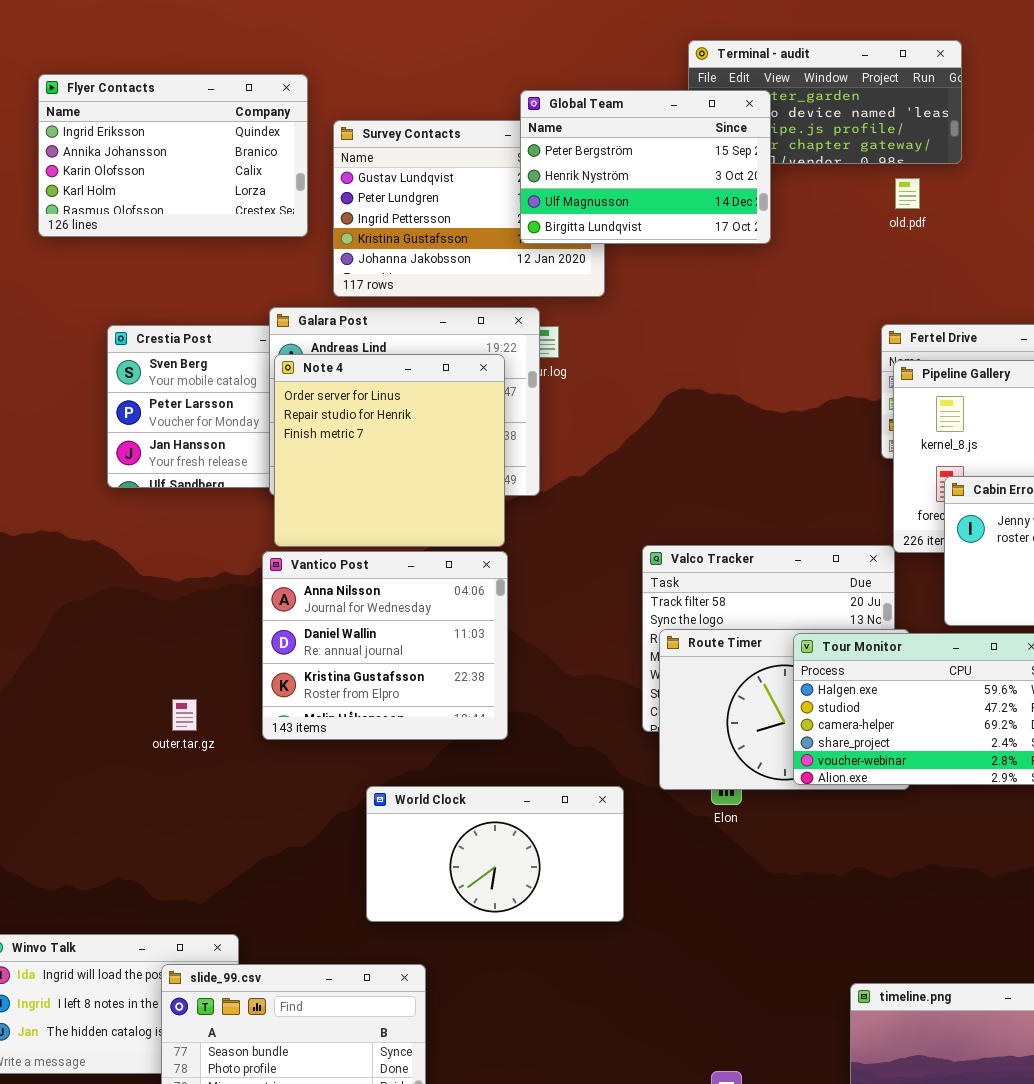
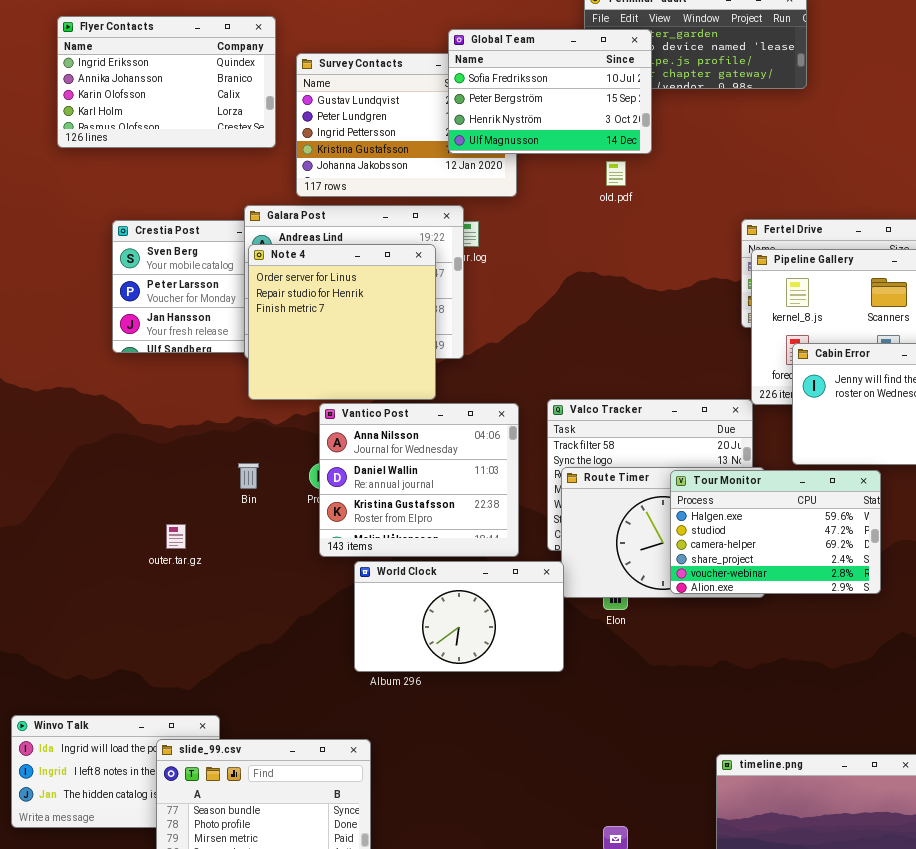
Global Team: [520,90,771,244] -> [448,29,652,154], scrolled up 1 row
old.pdf: [895,178,920,209] -> [606,161,626,186], moved
Vantico Post: [262,551,508,740] -> [319,403,519,557], moved
World Clock: [366,786,624,922] -> [354,561,564,672], moved

